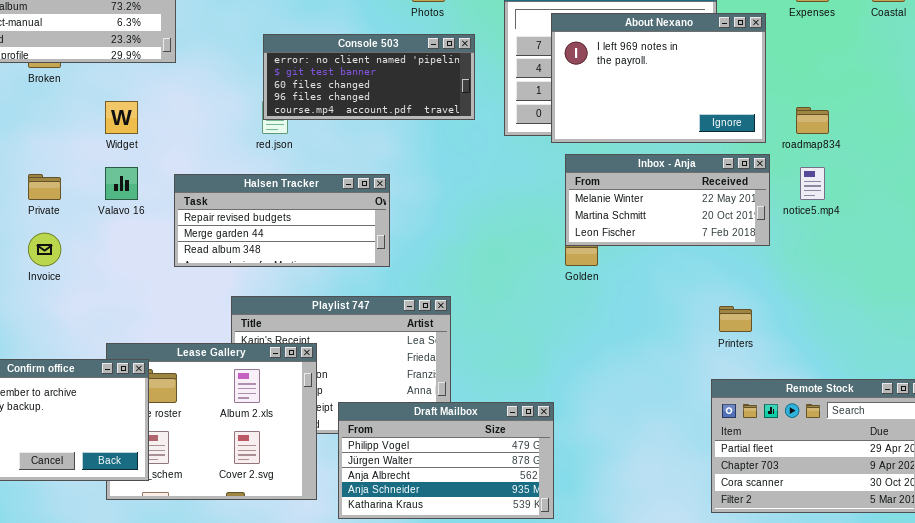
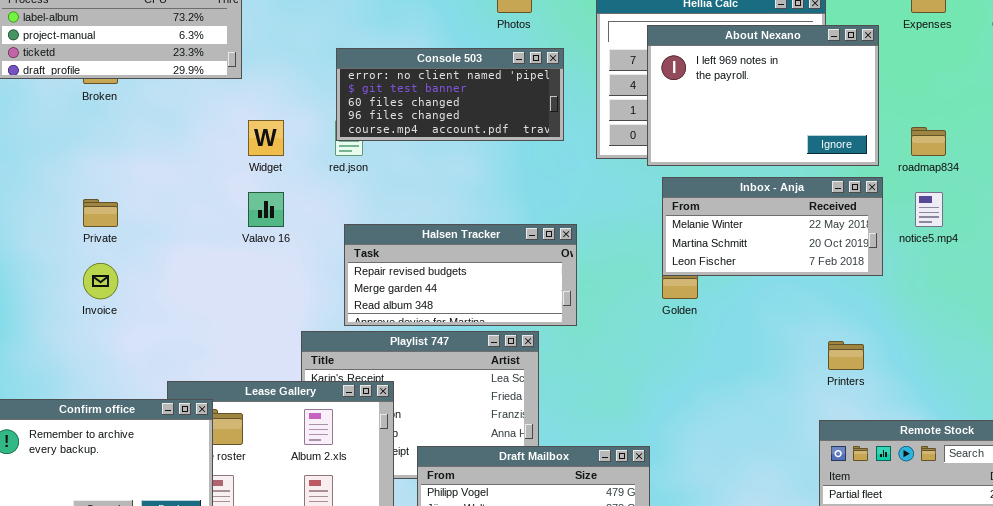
Widget: [105,101,138,134] -> [248,120,284,156], moved
Valavo 16: [105,167,138,200] -> [248,192,284,227], moved
Halsen Tracker: [174,174,390,267] -> [344,224,577,326], moved

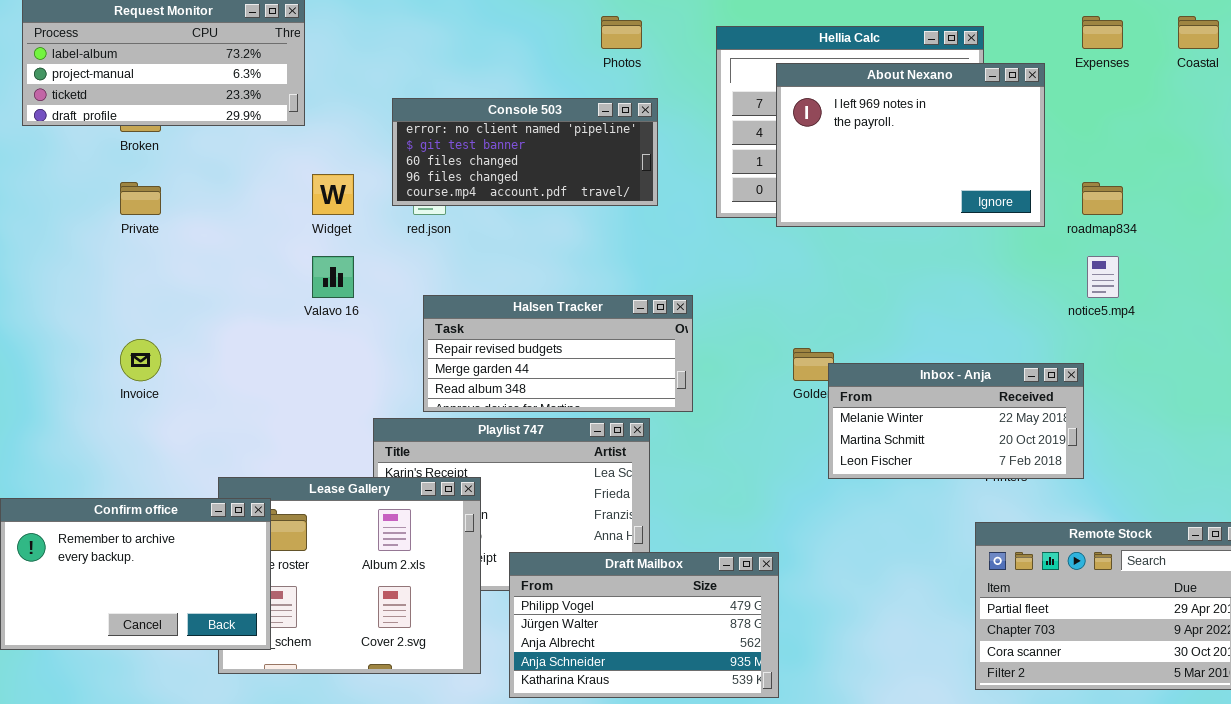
Console 503: [336,48,564,141] -> [392,98,658,206], moved
Inbox - Anja: [662,177,883,276] -> [828,363,1084,479], moved
Private: [83,199,118,227] -> [120,182,161,215], moved

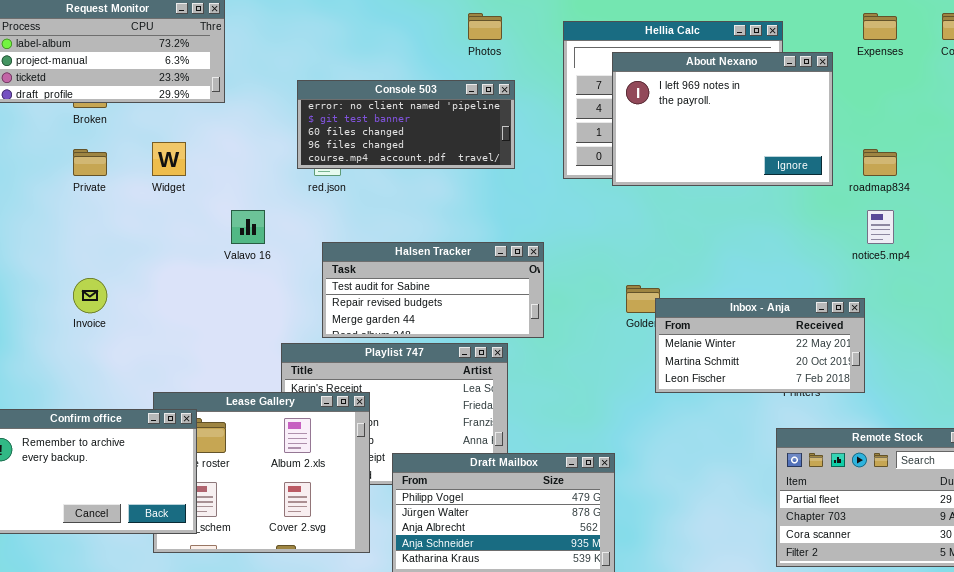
Widget: [312,174,354,215] -> [152,142,186,176], moved
Halsen Tracker: [423,295,693,412] -> [322,242,544,338], scrolled up 1 row

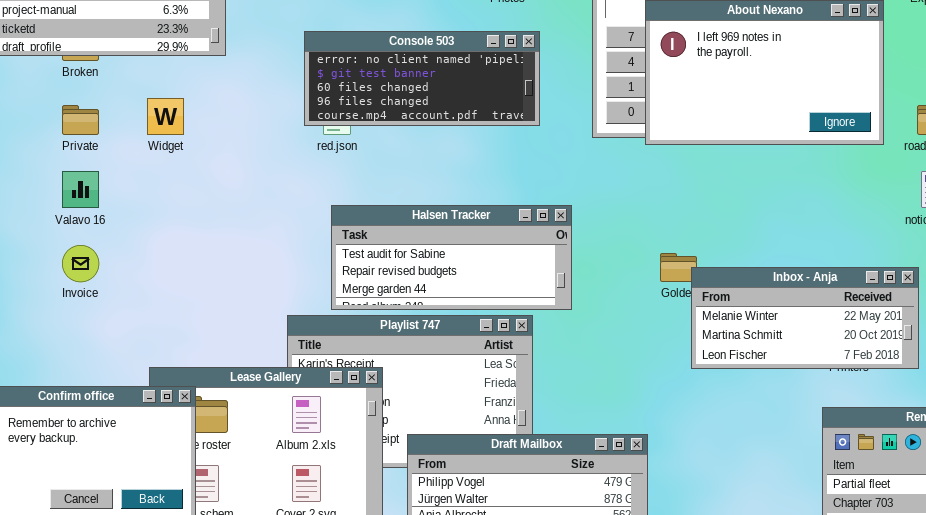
Valavo 16: [231,210,265,244] -> [62,171,99,208], moved

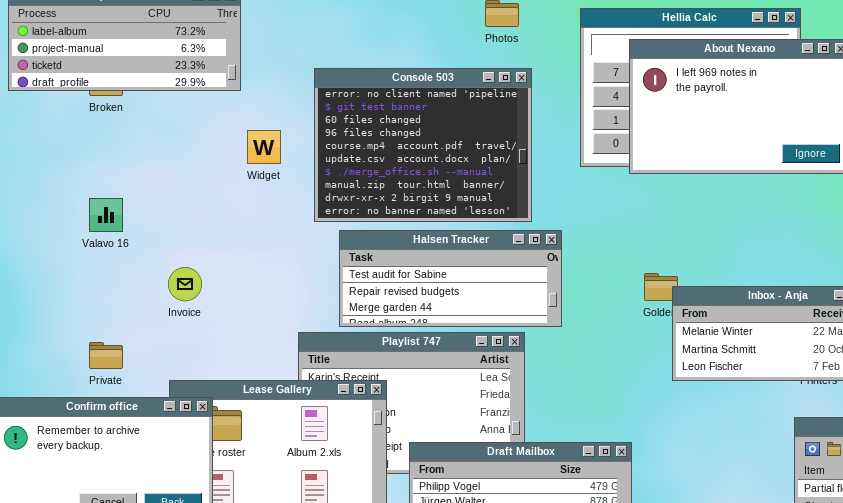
Console 503: [304,31,540,126] -> [314,68,532,222], resized
Widget: [147,98,184,135] -> [247,130,281,164], moved
Private: [62,105,99,135] -> [89,342,123,369], moved
Invoice: [62,245,99,282] -> [168,267,202,301], moved

